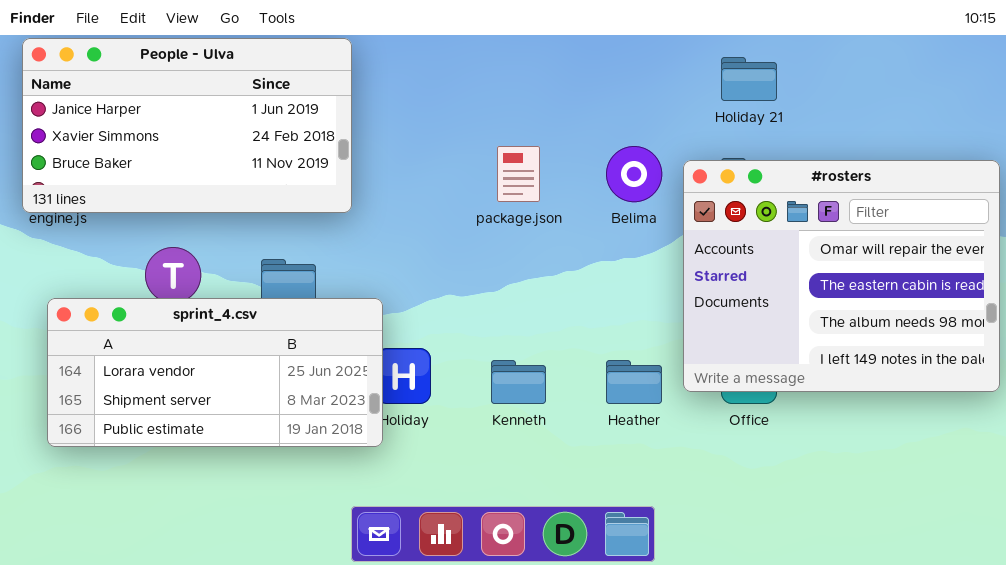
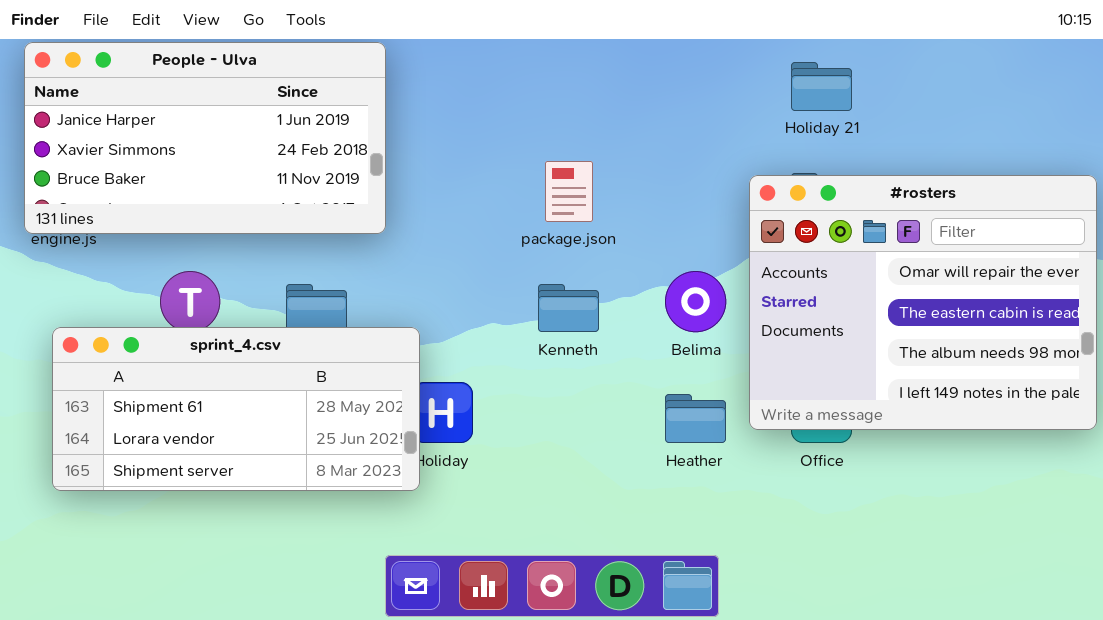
Belima: [606,146,662,202] -> [665,271,726,332], moved
sprint_4.csv: [47,298,383,447] -> [52,327,420,491], scrolled up 1 row
Kenneth: [491,360,546,404] -> [538,284,599,332], moved

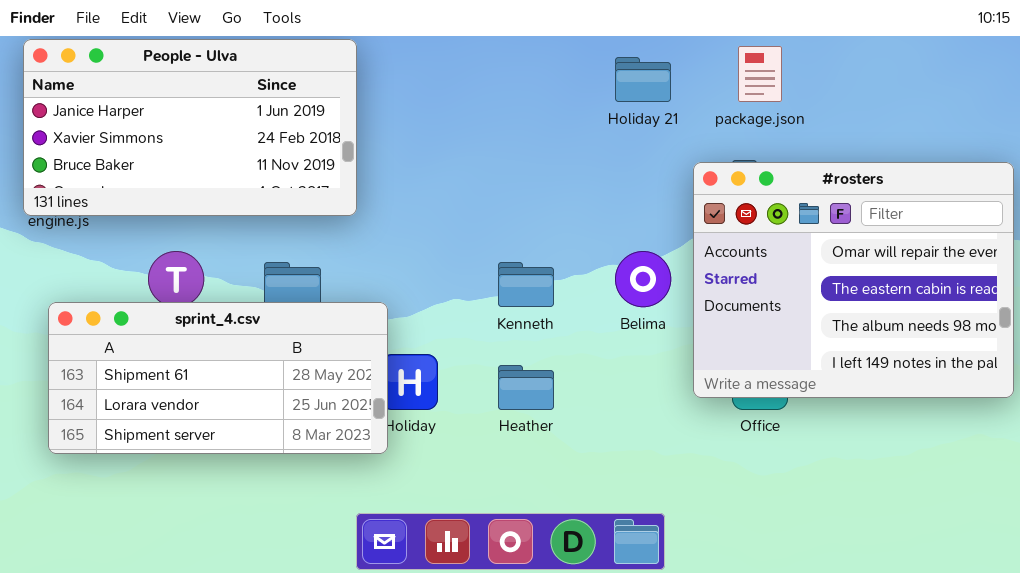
Holiday 21: [791,62,852,111] -> [615,57,671,102], moved
package.json: [545,161,593,222] -> [738,46,782,102], moved
Heather: [665,394,726,443] -> [498,365,554,410], moved

